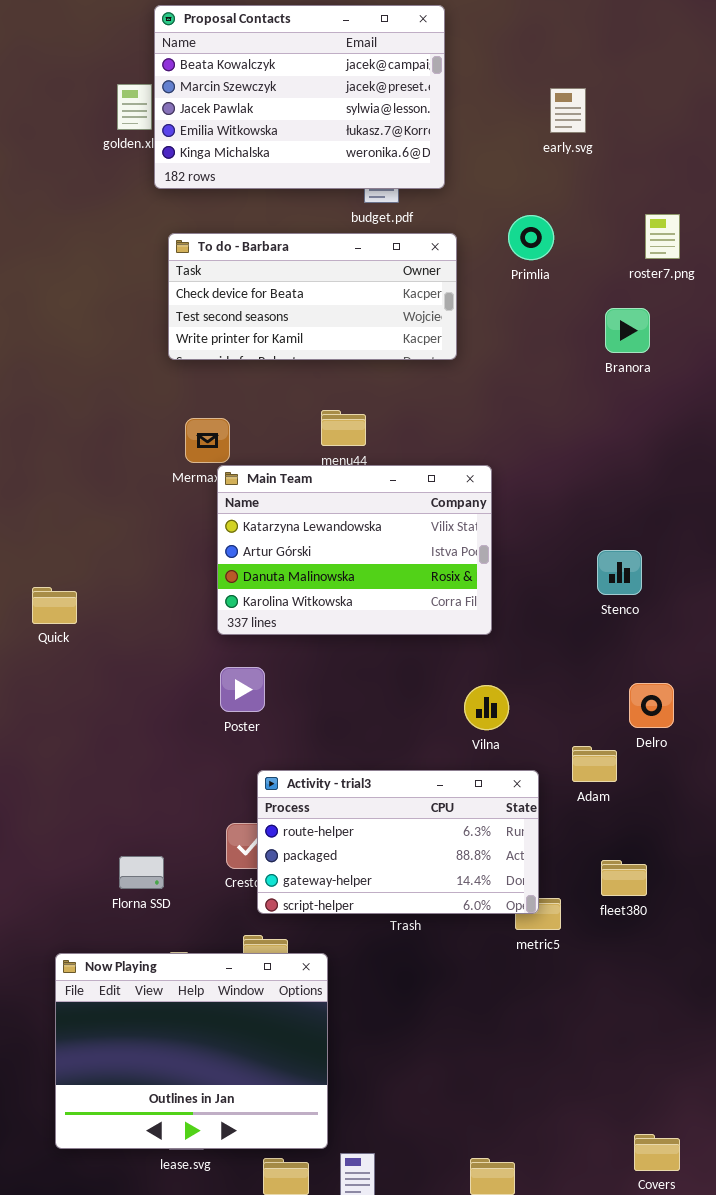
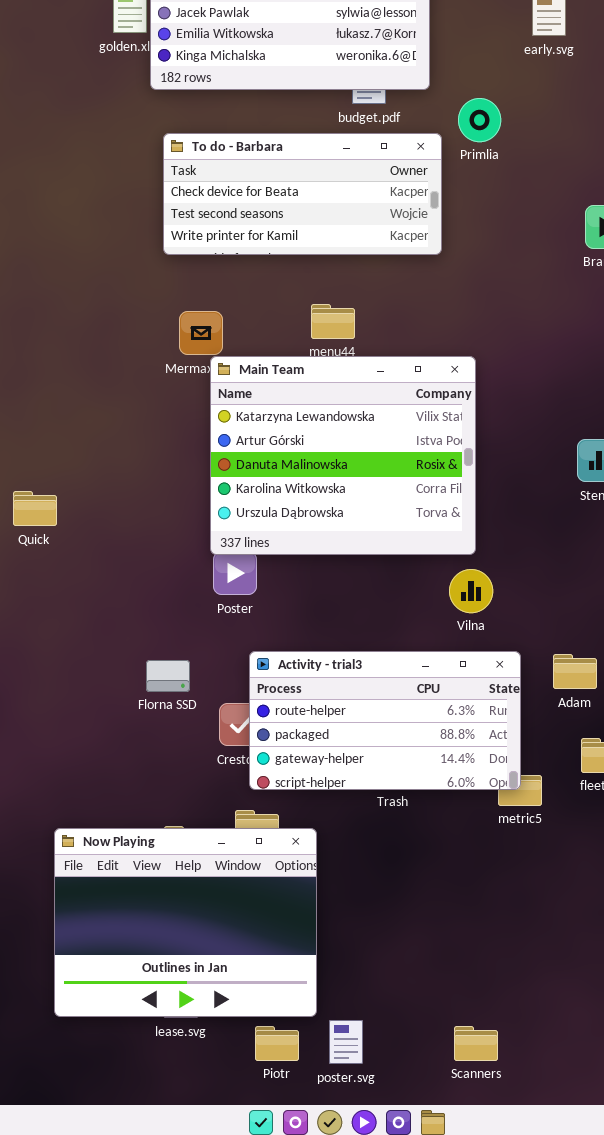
Primlia: [508,215,554,260] -> [458,98,501,142], moved
Main Team: [217,465,492,635] -> [210,356,476,555], resized
Quick: [32,587,77,624] -> [13,491,57,526], moved
Adam: [572,746,617,782] -> [553,654,597,689], moved
Florna SSD: [119,856,164,889] -> [146,660,190,692], moved

